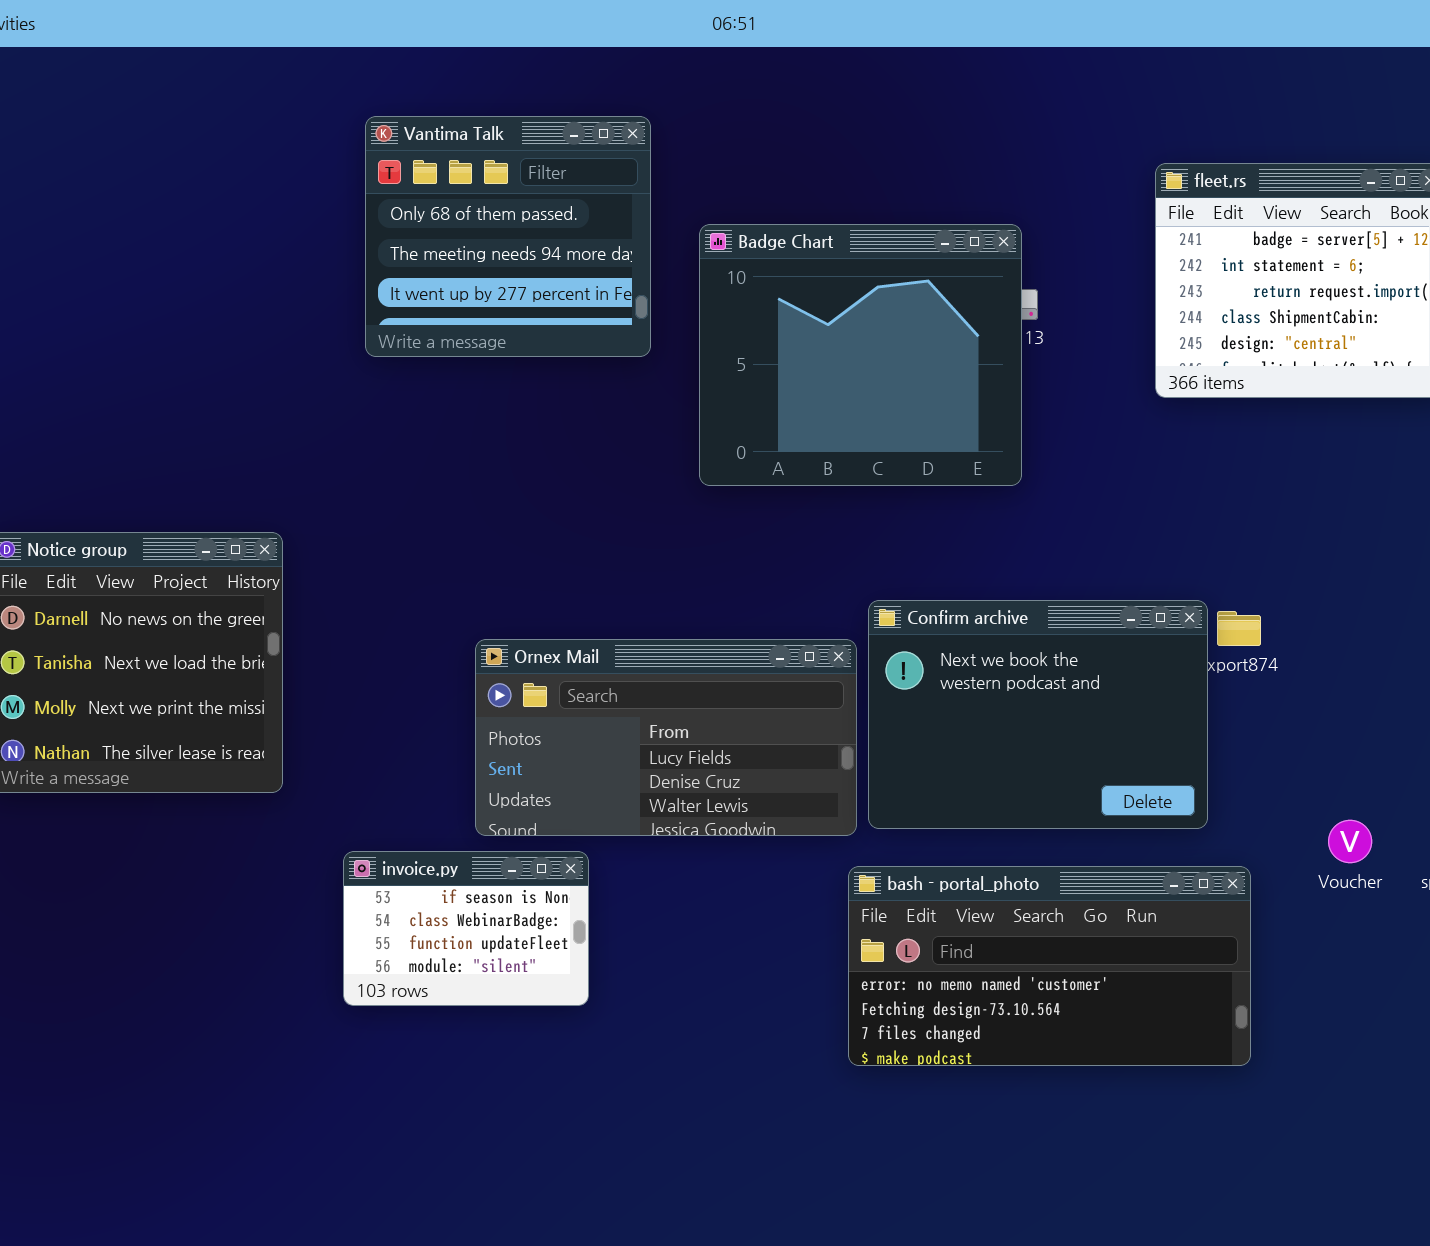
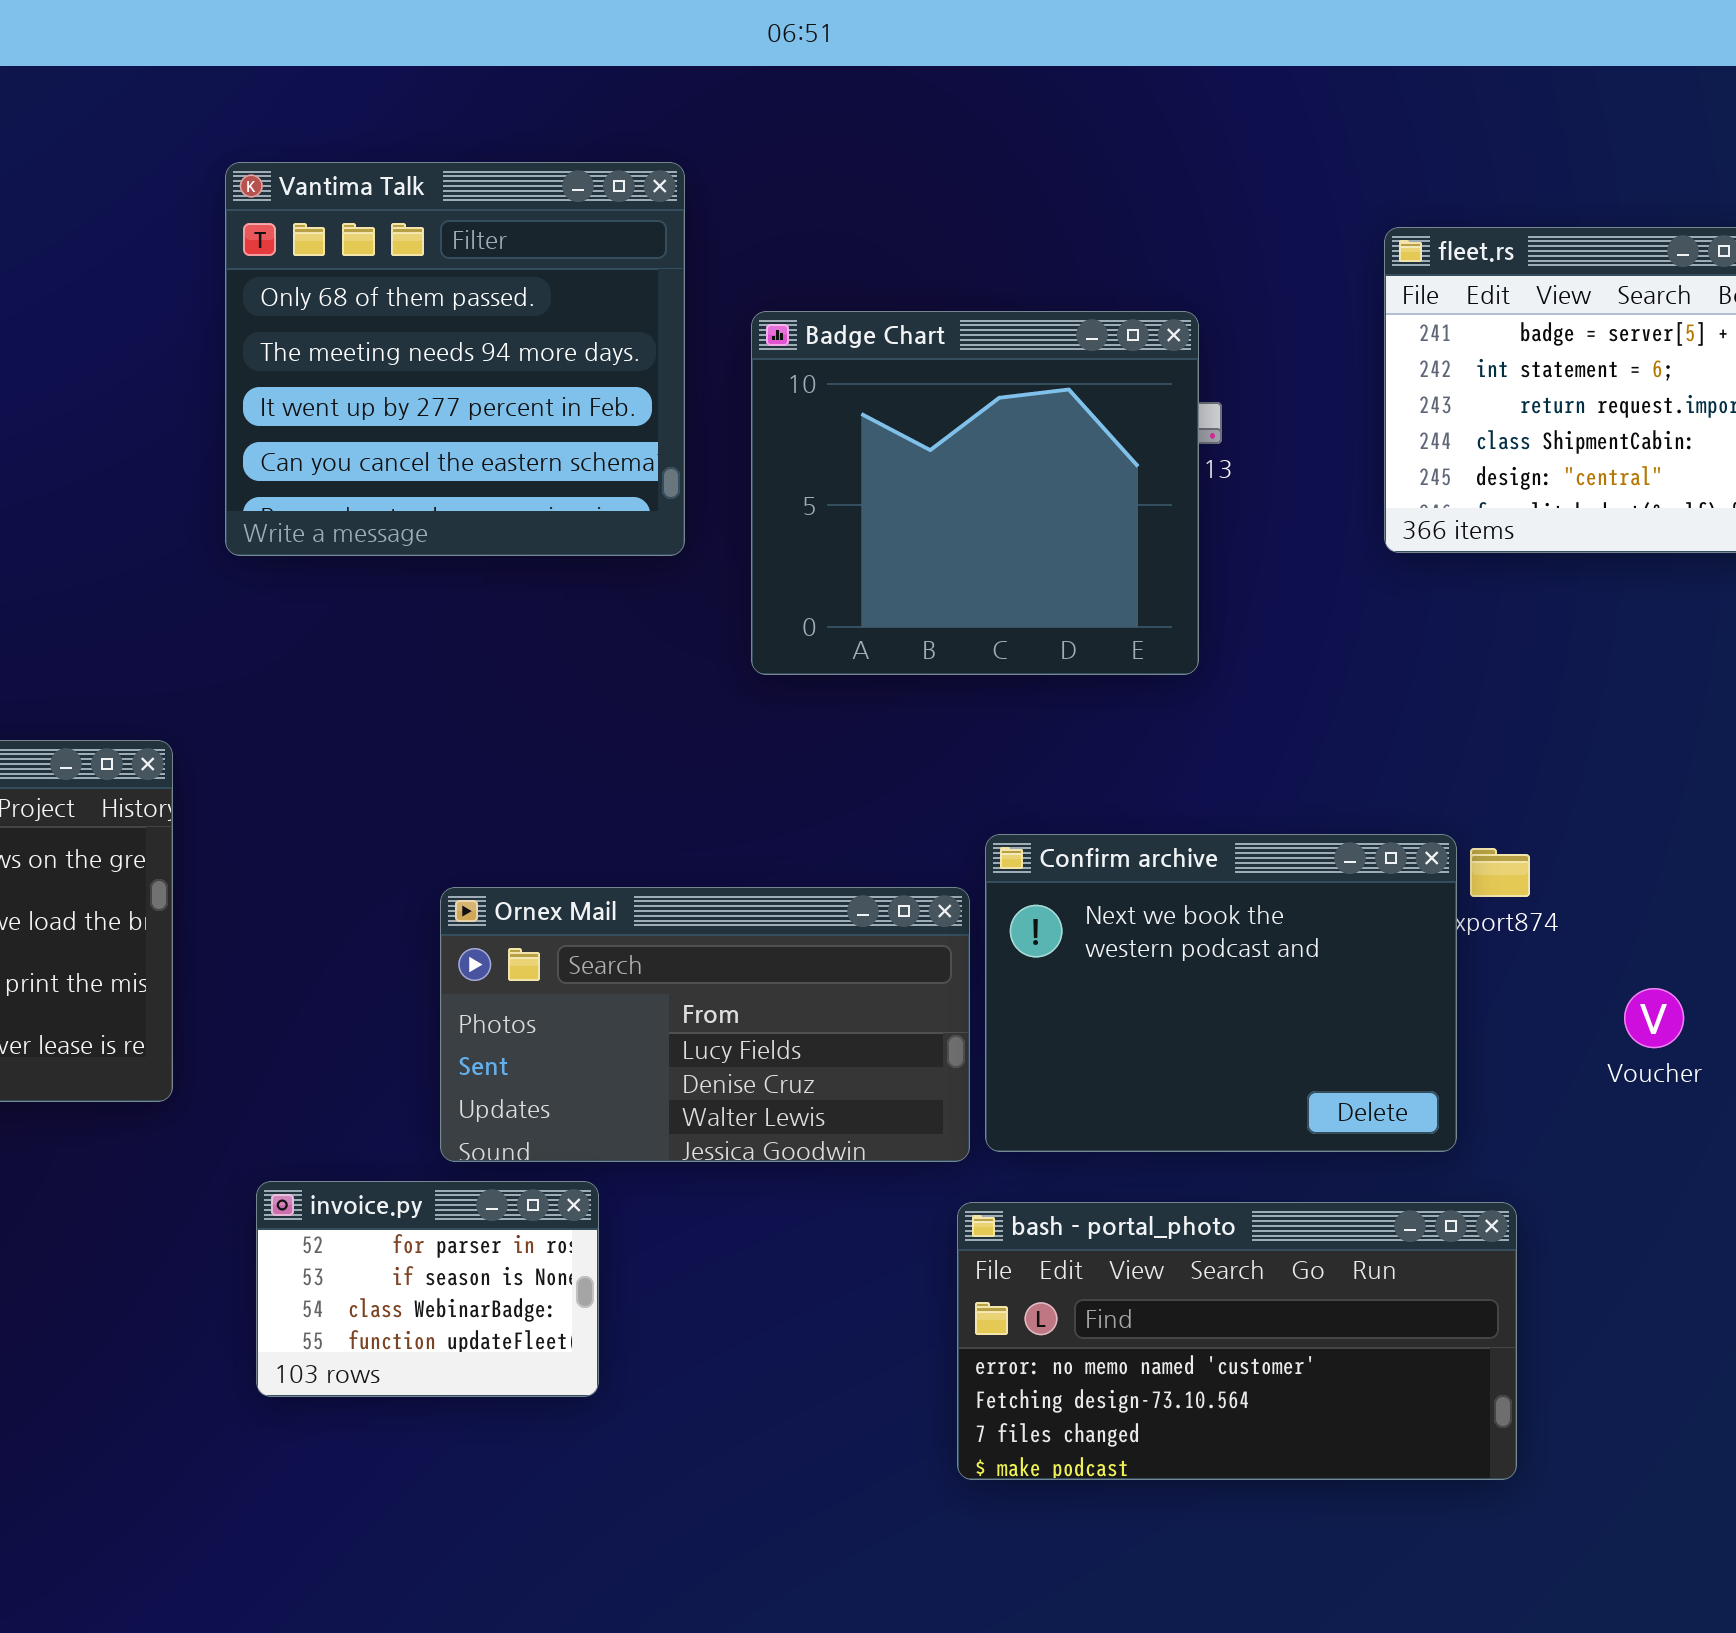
Vantima Talk: [365,116,651,357] -> [225,162,685,556], resized
Voucher: [1328,820,1372,863] -> [1624,988,1684,1048], moved
invoice.py: [343,851,589,1006] -> [256,1181,599,1397], scrolled up 1 row

